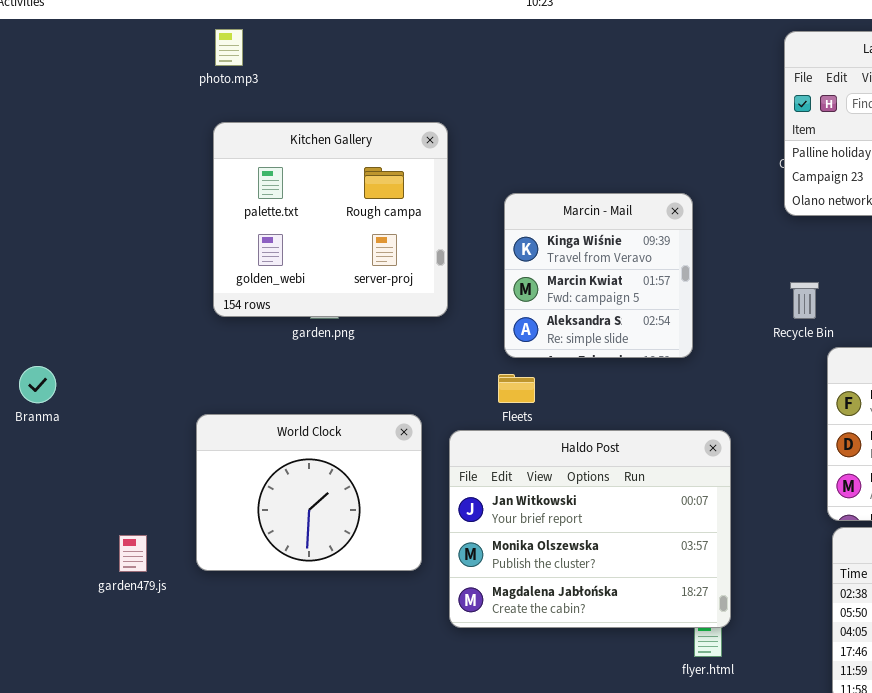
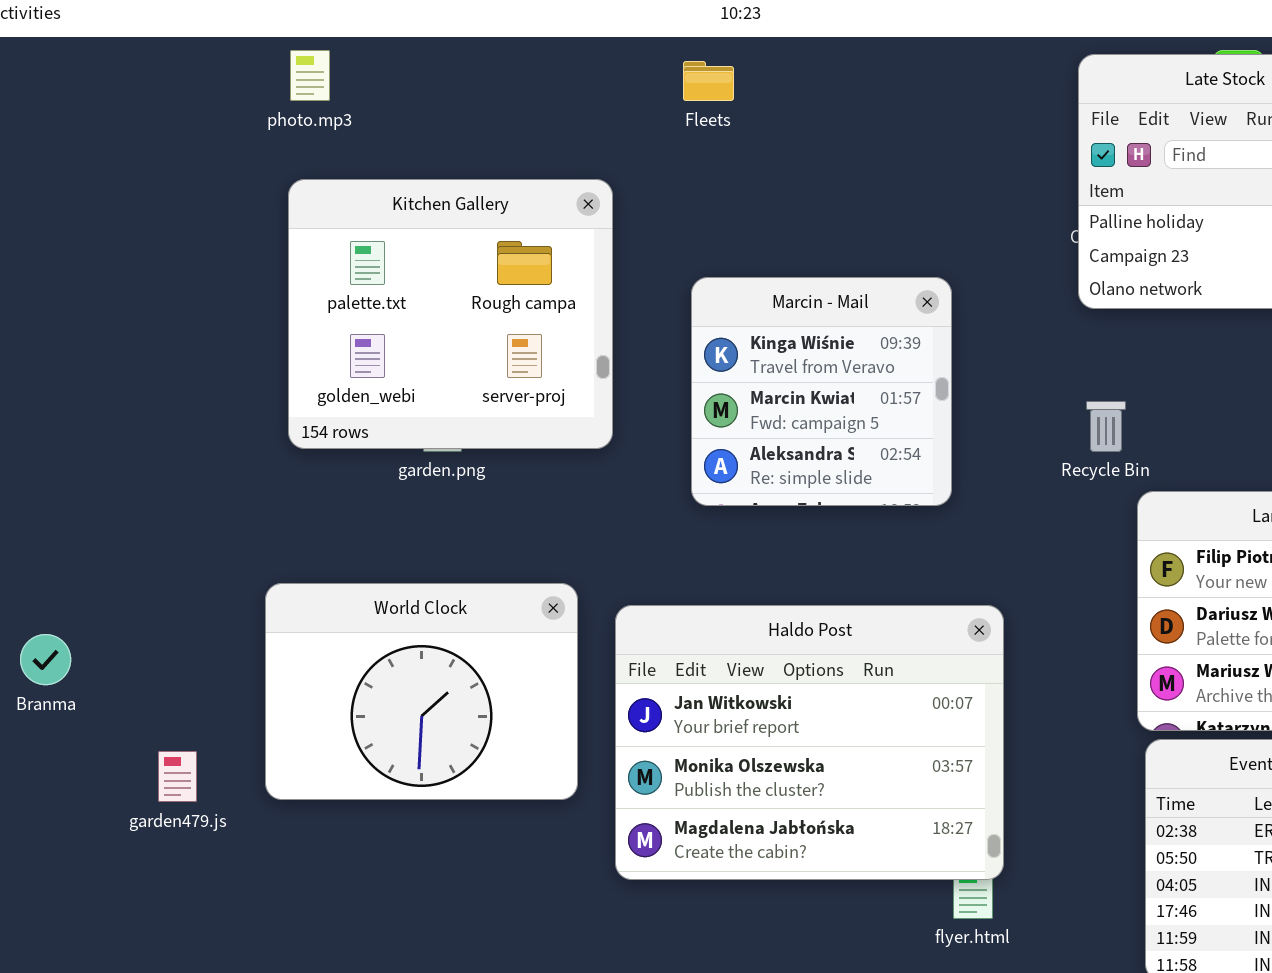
Branma: [19,366,56,403] -> [20,634,71,685], moved
Fleets: [498,374,535,403] -> [683,61,734,101], moved

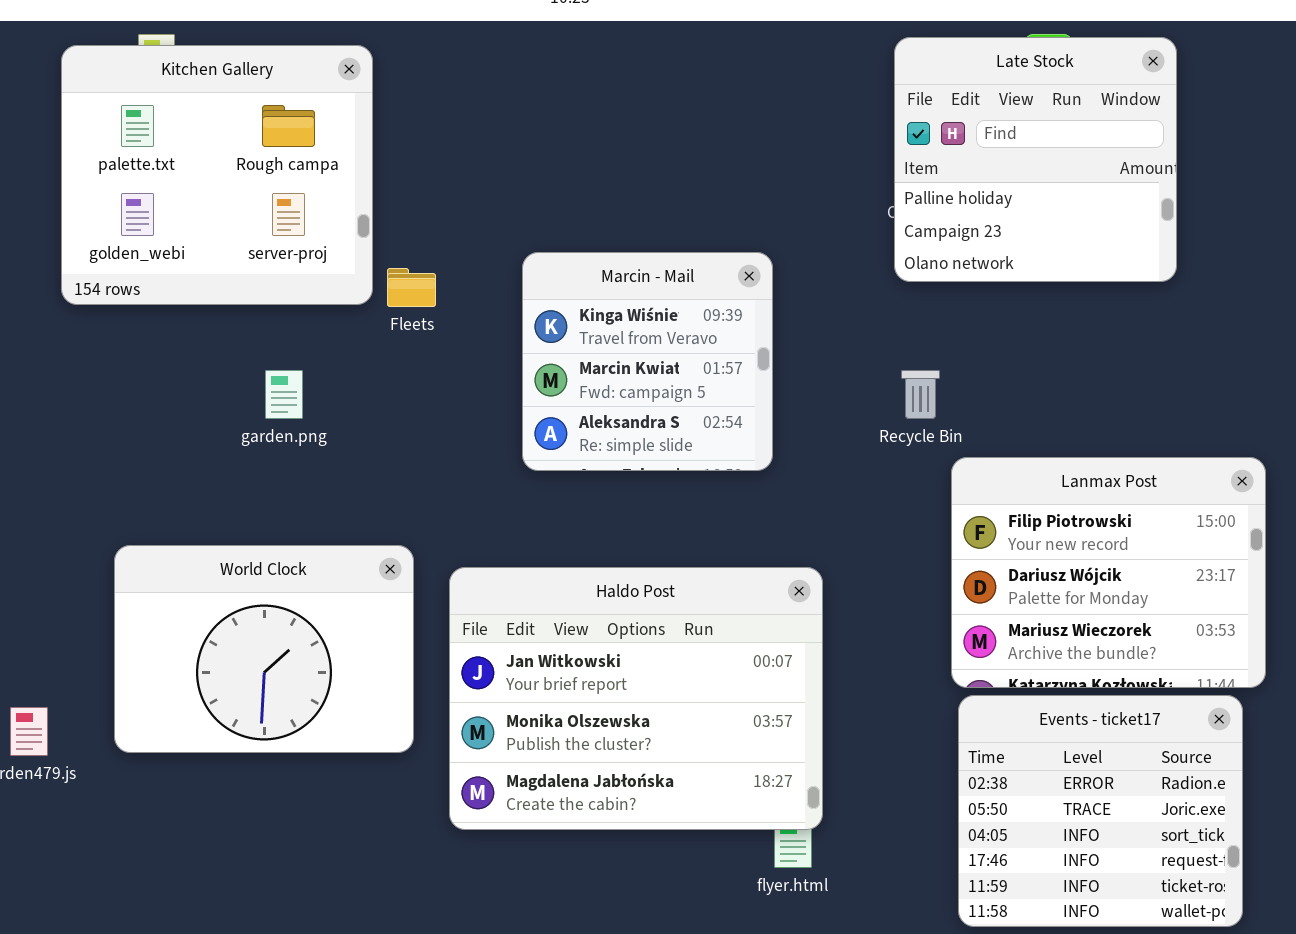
Fleets: [683,61,734,101] -> [387,268,436,307], moved
Kitchen Gallery: [288,179,613,449] -> [61,45,373,305], moved

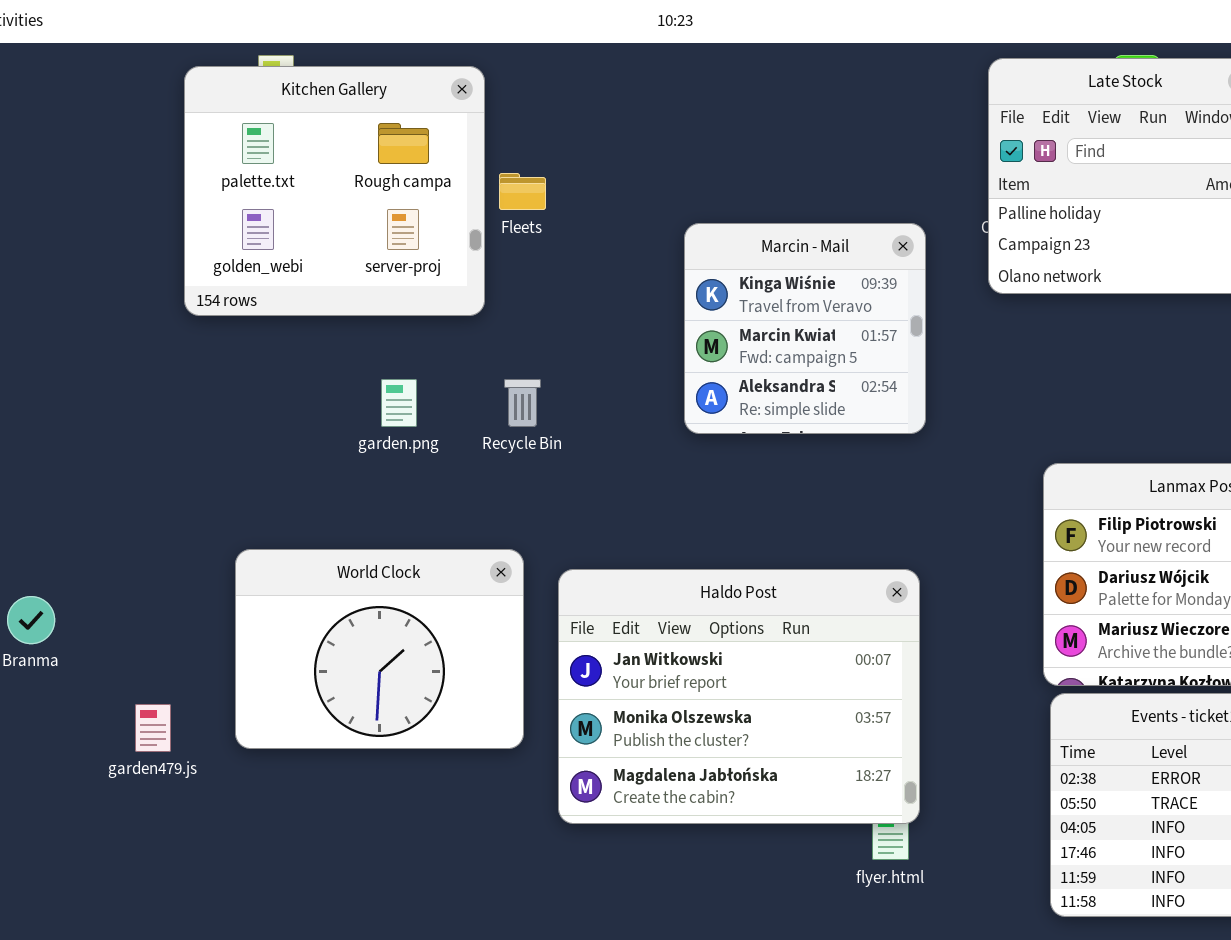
Marcin - Mail: [522,252,773,471] -> [684,223,926,434], moved
Fleets: [387,268,436,307] -> [499,173,546,210], moved
Recycle Bin: [901,370,940,419] -> [504,379,541,427], moved

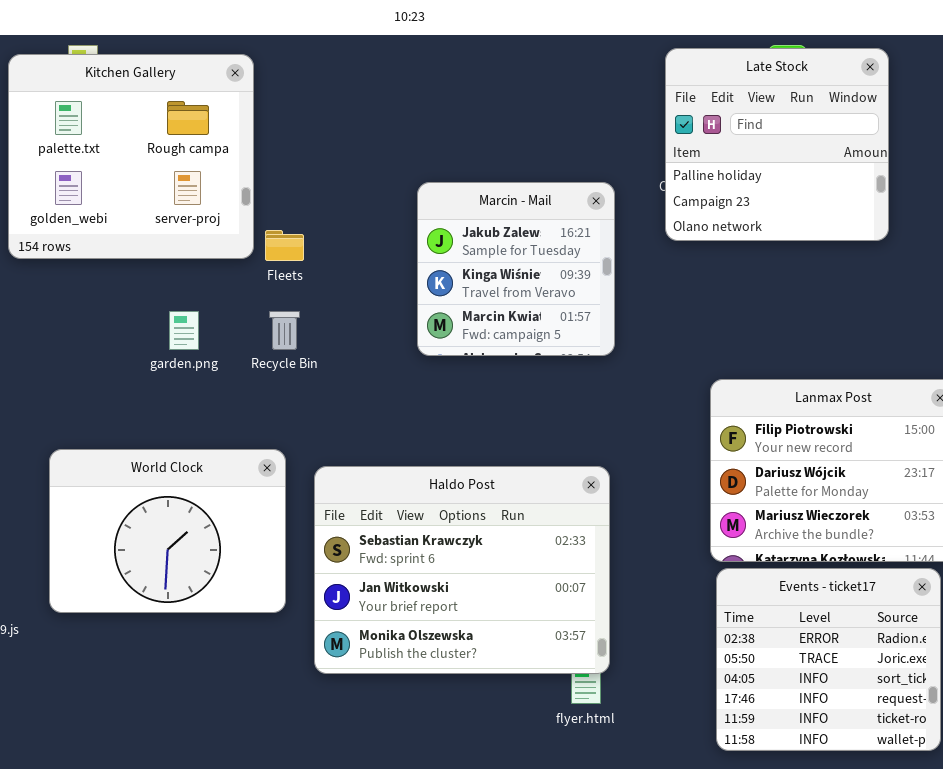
Fleets: [499,173,546,210] -> [265,230,304,261], moved
Marcin - Mail: [684,223,926,434] -> [417,182,615,356], scrolled up 1 row
Haldo Post: [558,569,920,824] -> [314,466,610,674], scrolled up 1 row

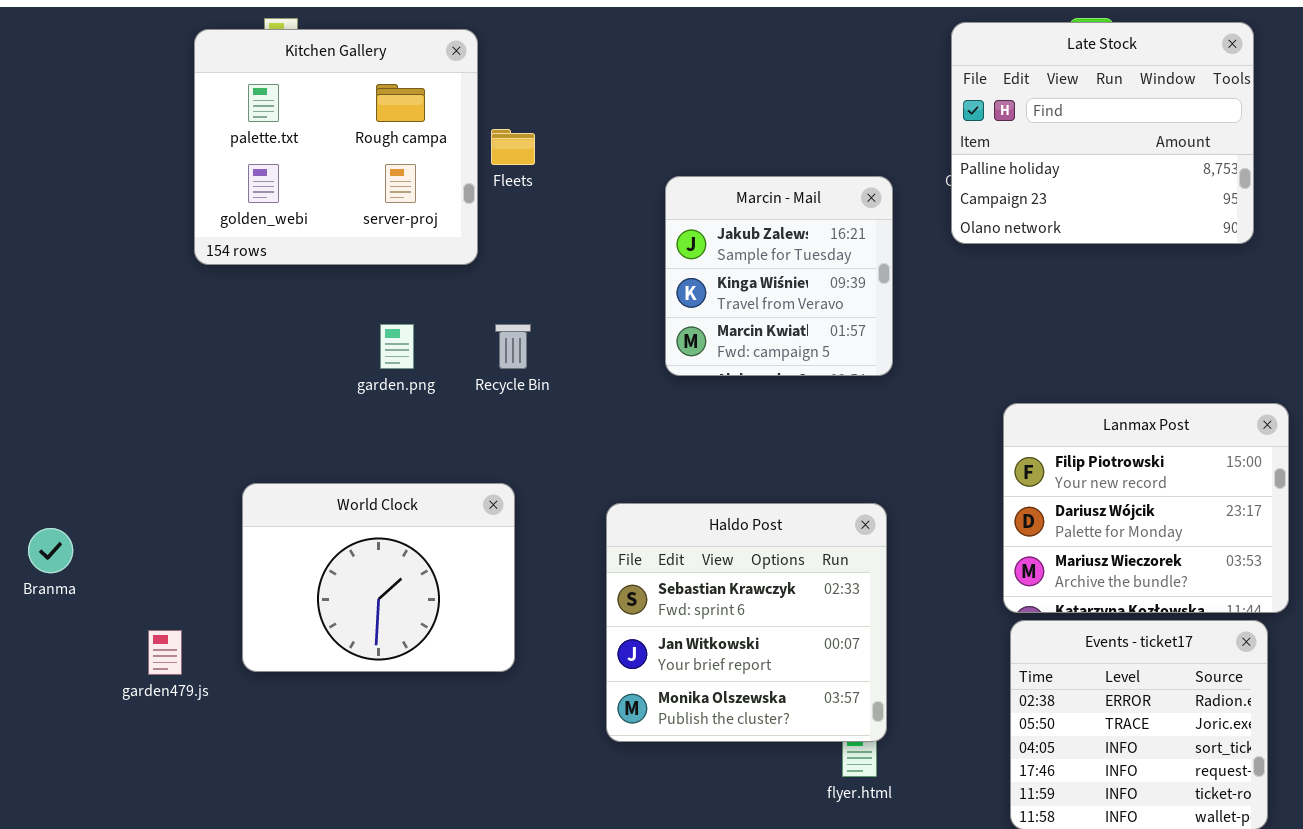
Late Stock: [665,48,889,241] -> [951,22,1254,244], resized
Fleets: [265,230,304,261] -> [491,129,535,165], moved
Haldo Post: [314,466,610,674] -> [606,503,887,742], resized

